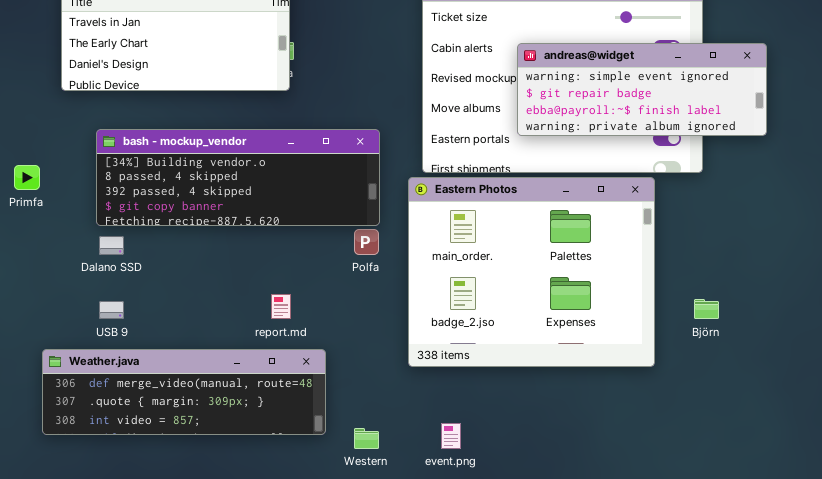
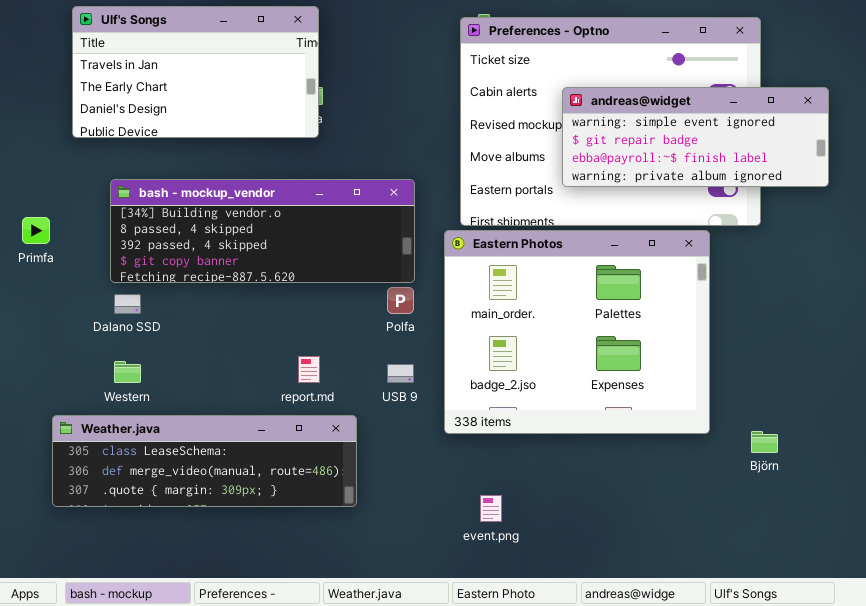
Björn: [694,299,719,319] -> [751,431,778,453], moved
USB 9: [99,301,124,319] -> [387,364,414,383], moved
Weather.java: [42,349,326,435] -> [52,415,357,507], scrolled up 1 row
Western: [354,428,379,449] -> [114,361,141,383], moved

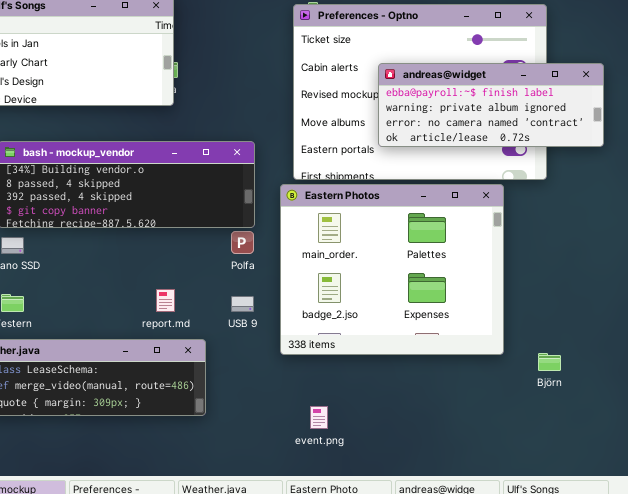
andreas@widget: [562,87,829,187] -> [378,63,604,147], scrolled down 2 rows

